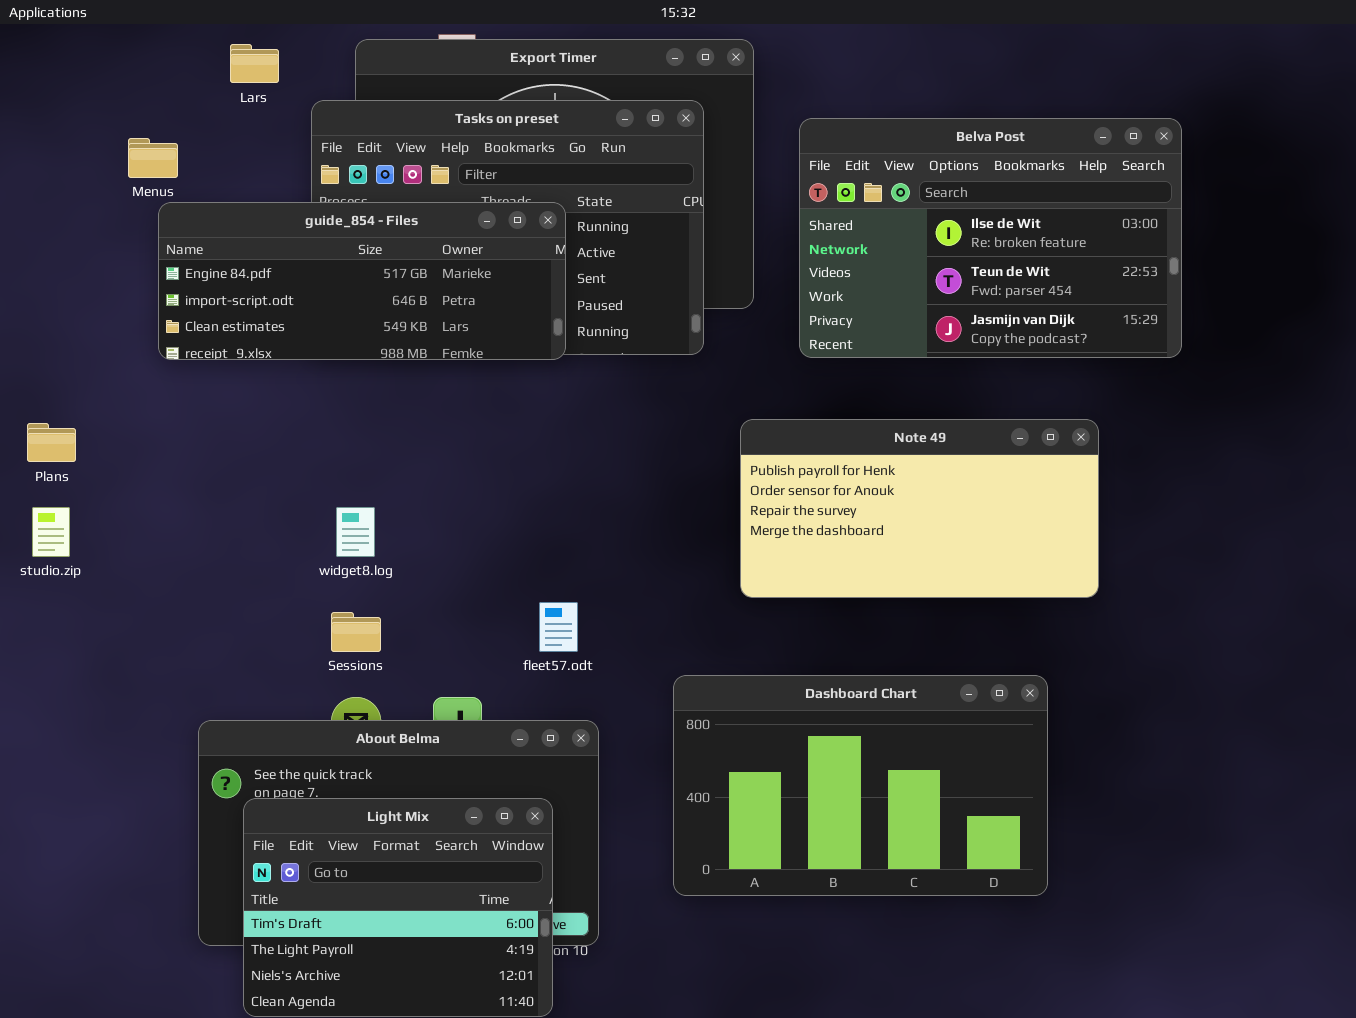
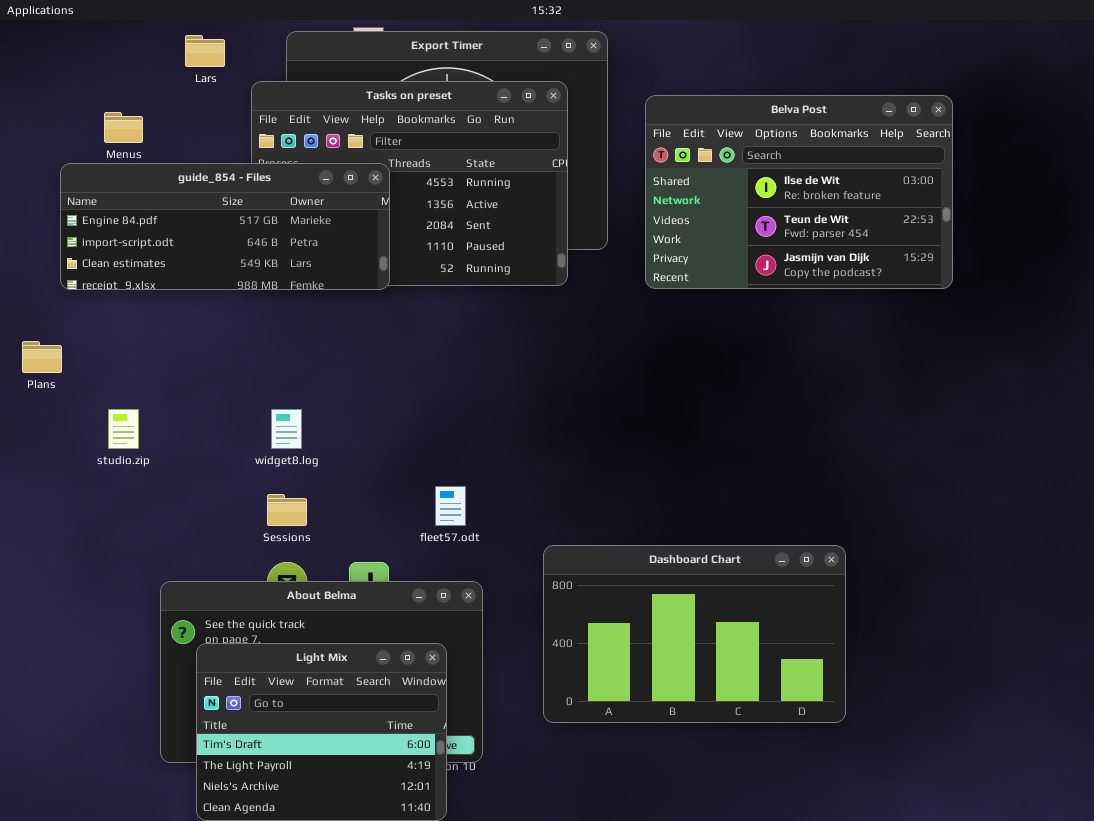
guide_854 - Files: [158,202,566,360] -> [60,163,390,290], moved
Note 49: [740,419,1099,598] -> none, closed
studio.zip: [32,507,70,557] -> [108,409,139,449], moved

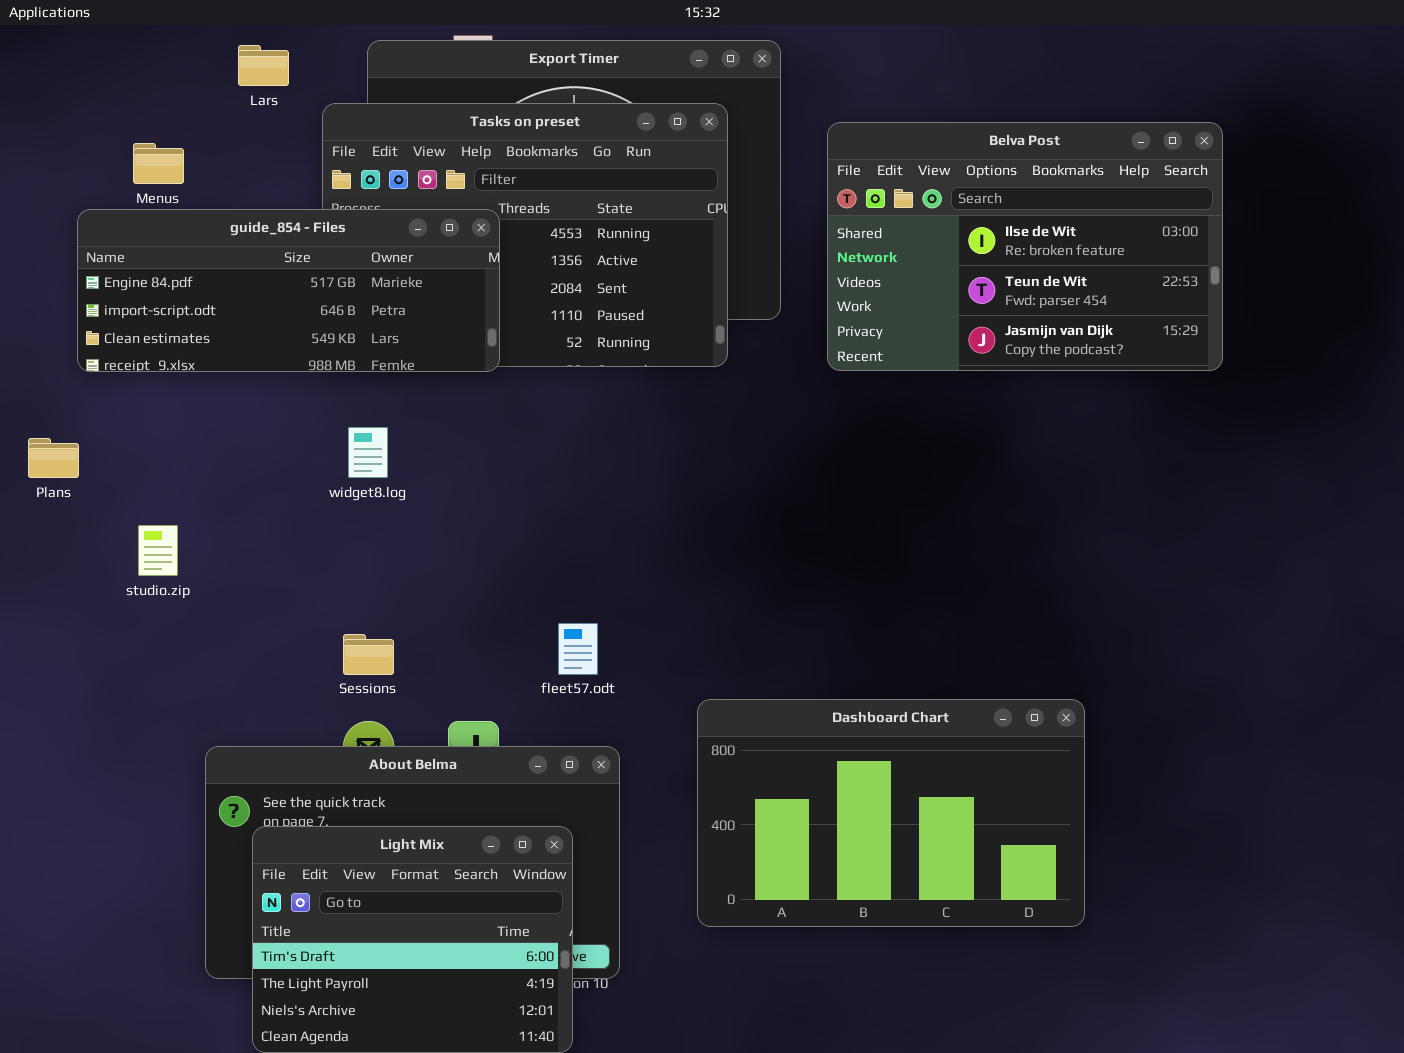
widget8.log: [271,409,302,449] -> [348,427,388,478], moved

